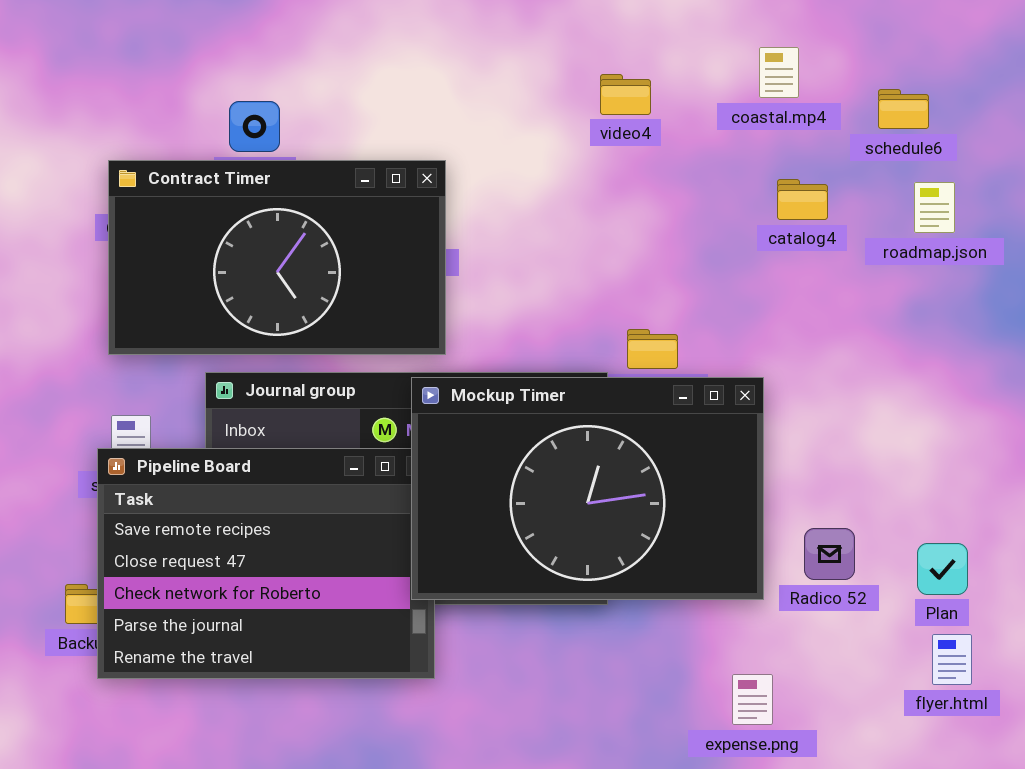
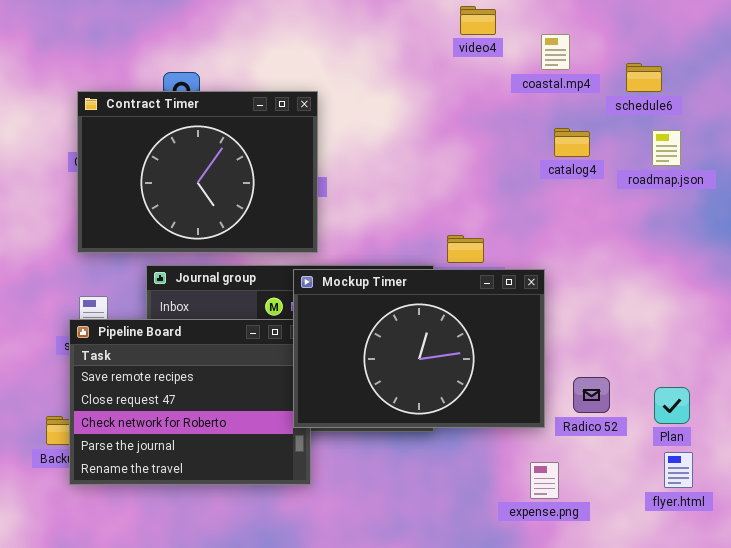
video4: [600,74,651,115] -> [460,6,496,35], moved
Contract Timer: [108,160,446,355] -> [77,91,318,253], resized
expense.png: [732,674,773,725] -> [530,462,559,499], moved

